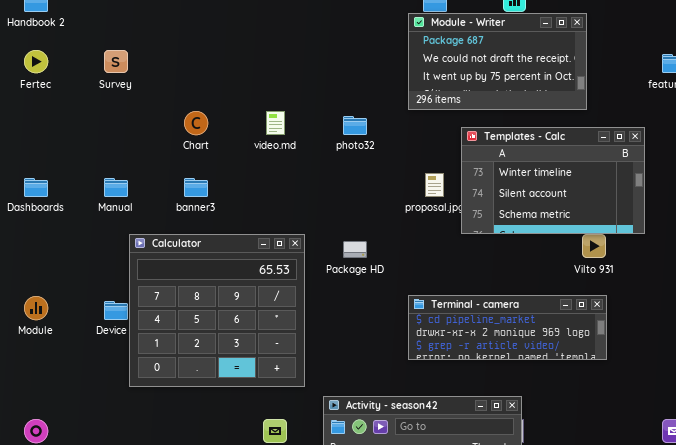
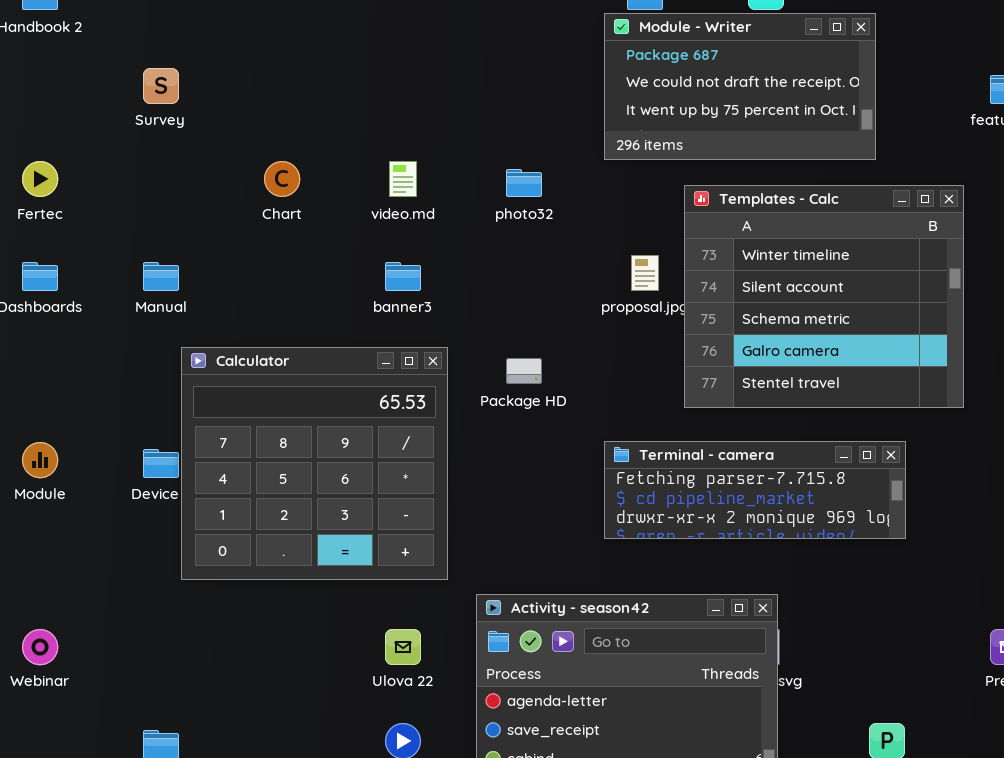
Fertec: [24,50,48,73] -> [22,161,58,197], moved
Templates - Calc: [461,127,645,234] -> [684,185,964,408], resized
banner3: [184,178,208,197] -> [385,262,421,291], moved
Terminal - camera: [408,295,607,360] -> [604,441,906,539], scrolled up 1 row

